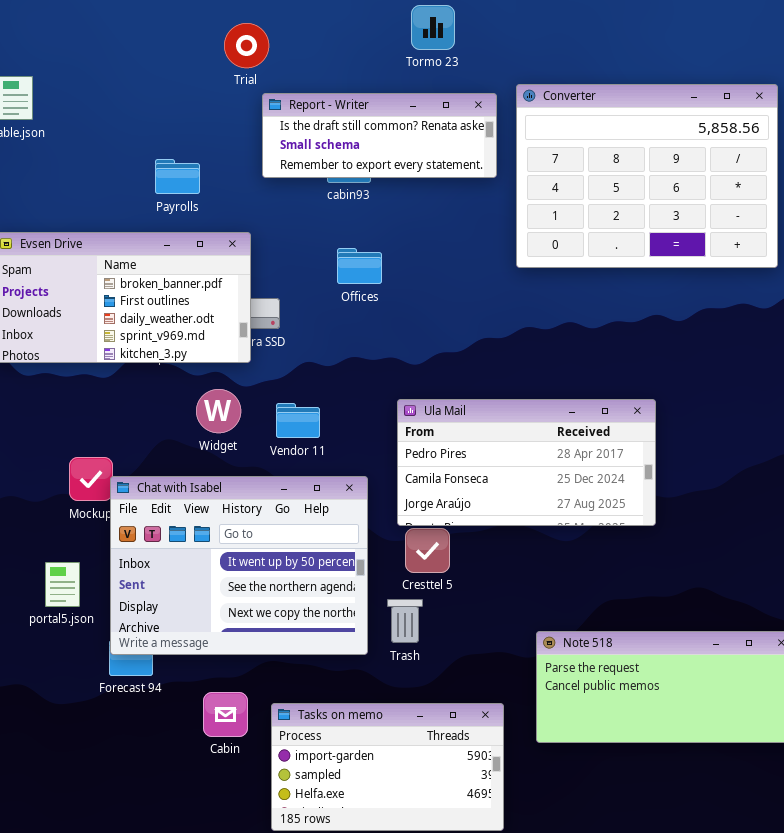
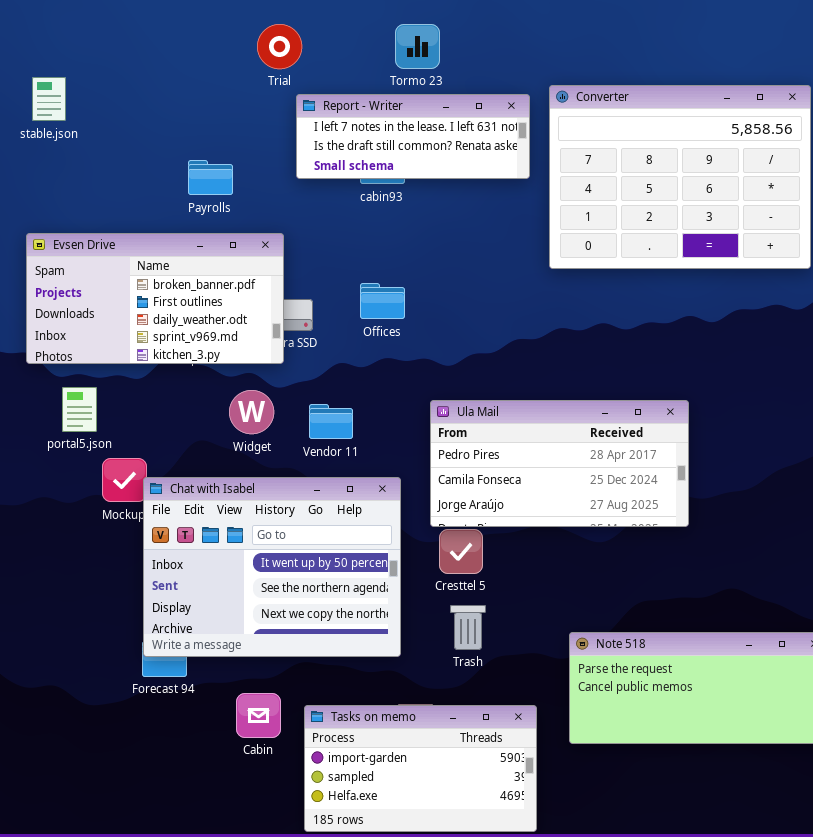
Tormo 23: [411,5,455,50] -> [395,24,440,69], moved
Report - Writer: [262,93,497,178] -> [296,94,530,179], scrolled up 1 row
Offices: [337,248,382,284] -> [360,283,405,319], moved
portal5.json: [45,562,80,607] -> [62,387,97,432], moved
Trash: [387,599,423,643] -> [450,605,486,650], moved

